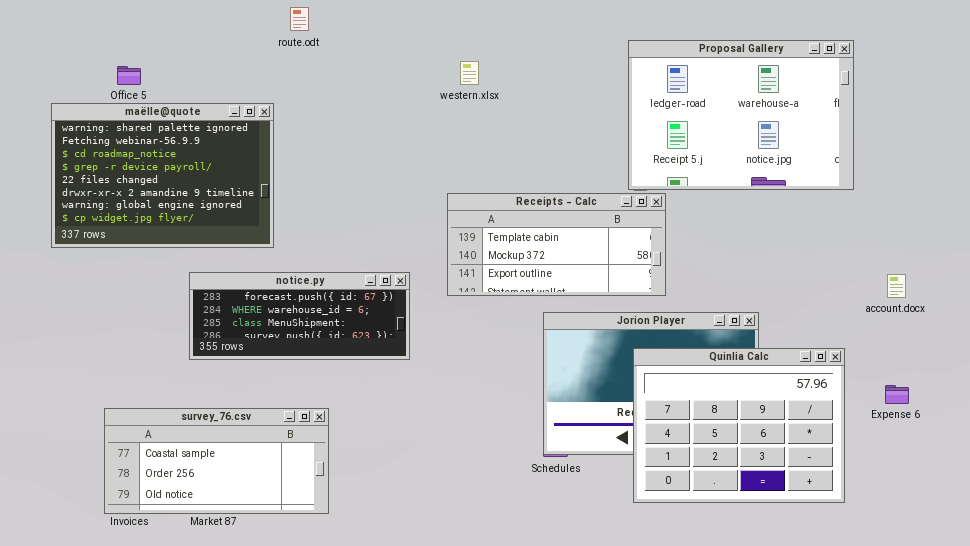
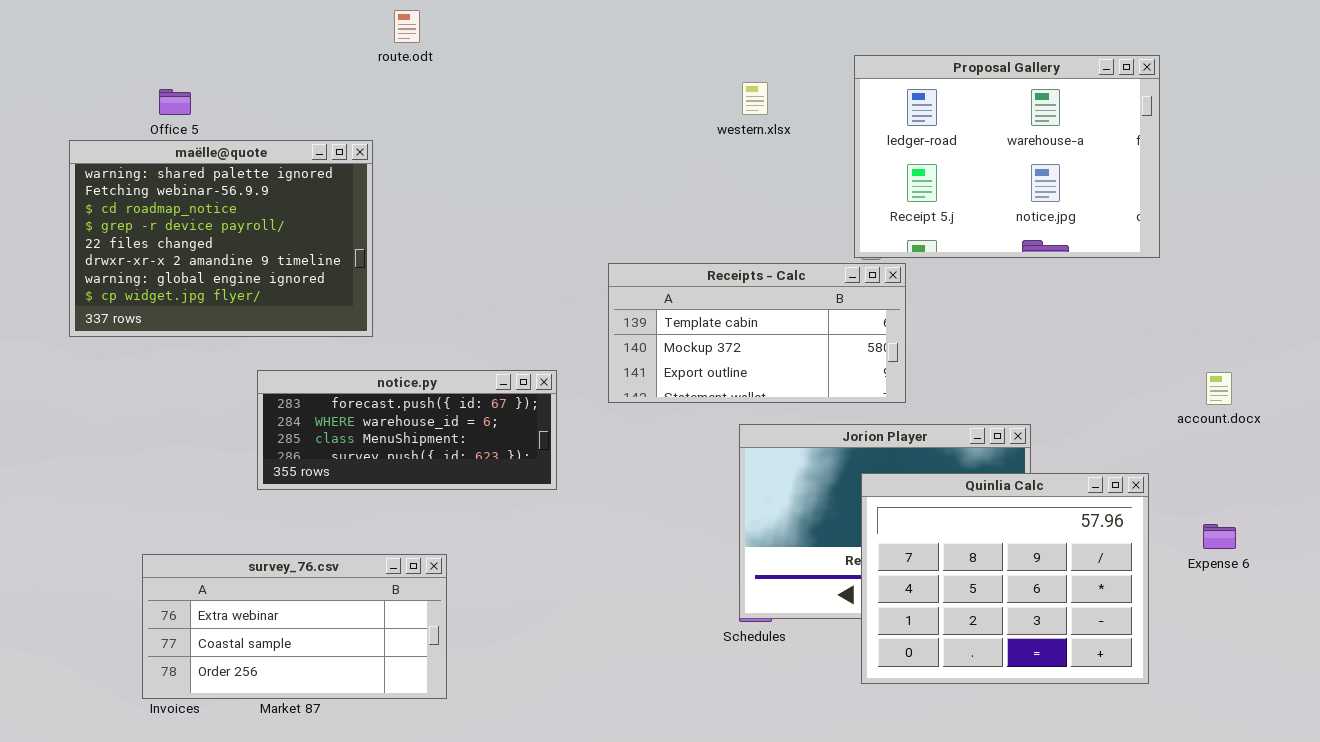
western.xlsx: [460,61,479,85] -> [742,82,768,115], moved
survey_76.csv: [104,408,329,514] -> [142,554,447,699], scrolled up 1 row

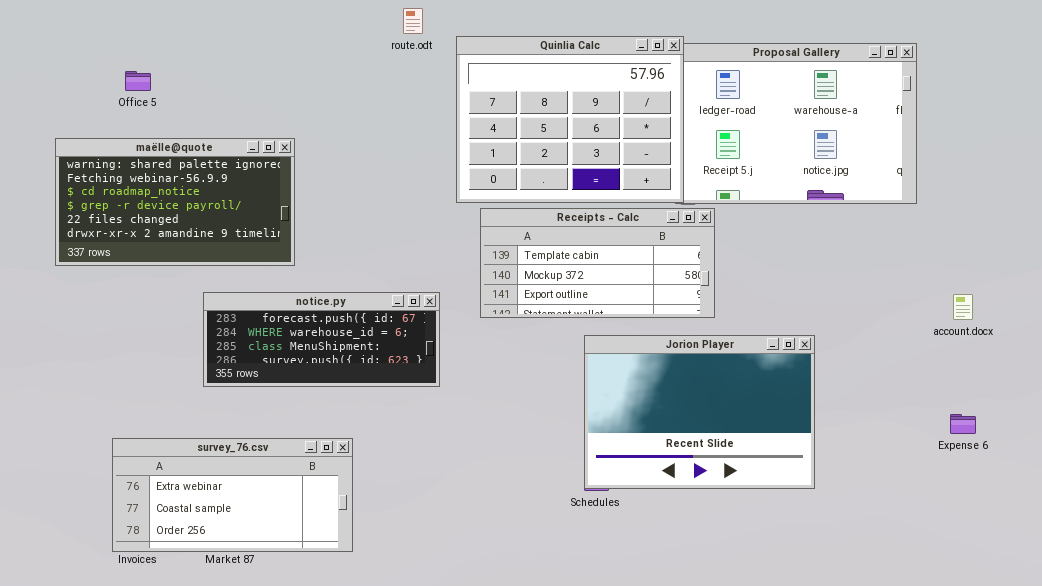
route.odt: [394,10,420,43] -> [403,8,423,34], moved
maëlle@quote: [69,140,373,337] -> [55,138,295,266], resized
Quinlia Calc: [861,473,1149,684] -> [456,36,684,203], moved

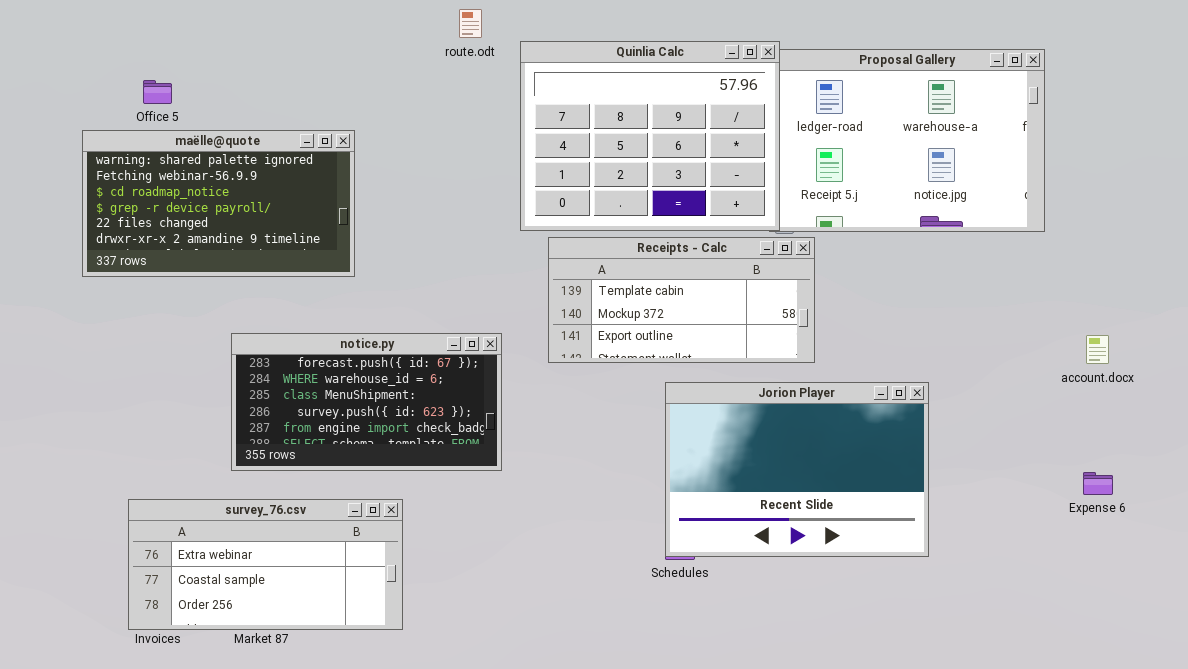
maëlle@quote: [55,138,295,266] -> [82,130,355,277], moved
notice.py: [203,292,440,387] -> [231,333,502,471], resized

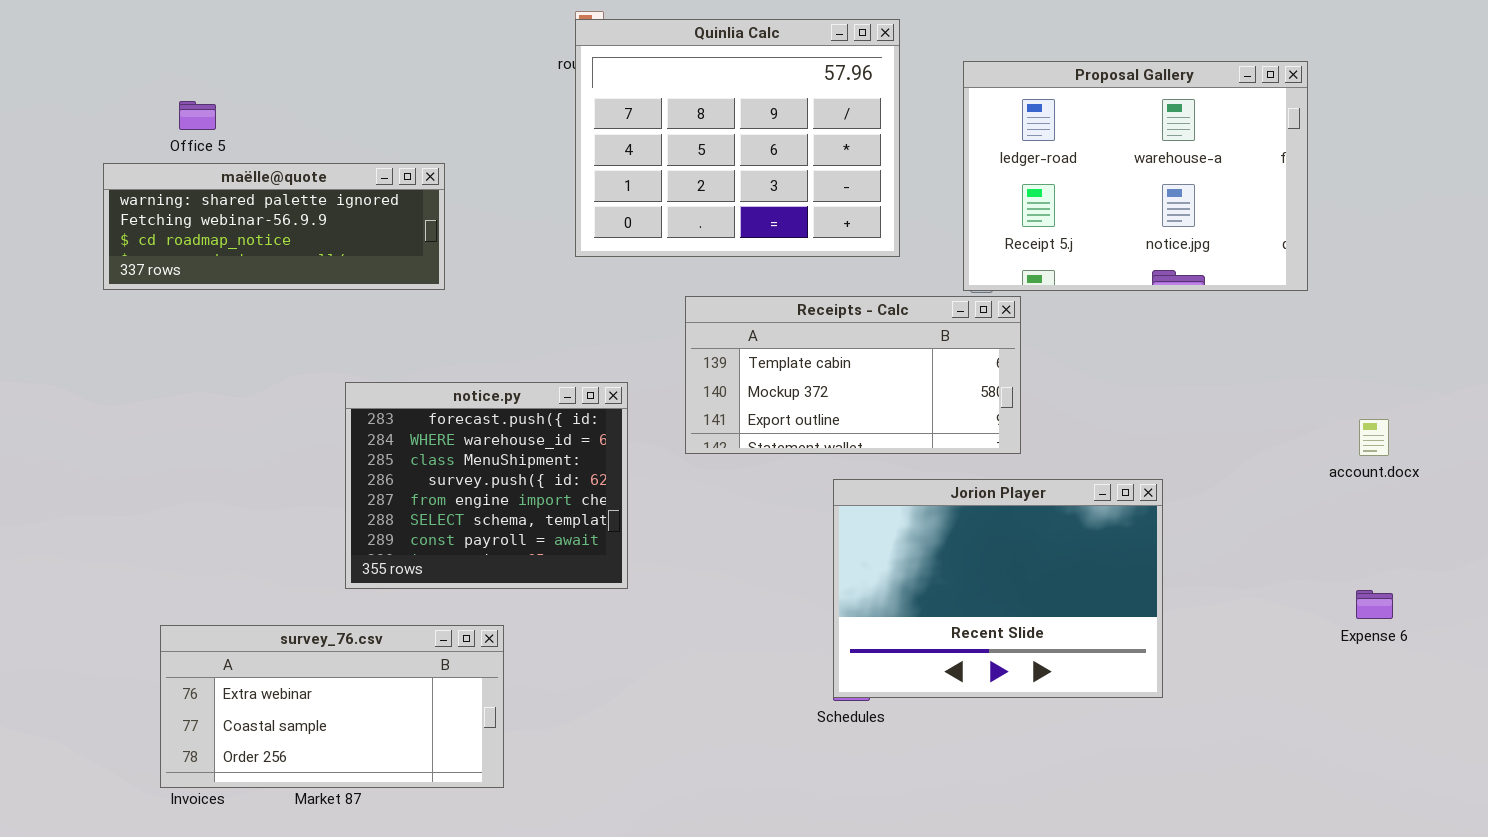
Quinlia Calc: [520,41,780,231] -> [575,19,900,257], moved
maëlle@quote: [82,130,355,277] -> [103,163,445,290], resized
notice.py: [231,333,502,471] -> [345,382,628,589], resized

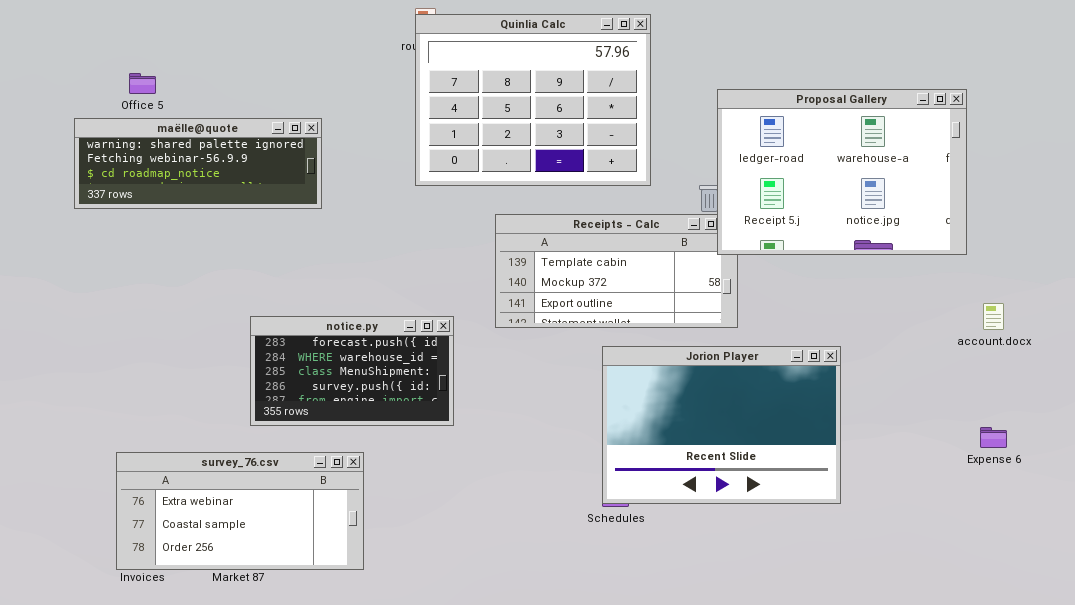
Proposal Gallery: [963,61,1308,291] -> [717,89,967,255], moved
notice.py: [345,382,628,589] -> [250,316,454,426], resized

